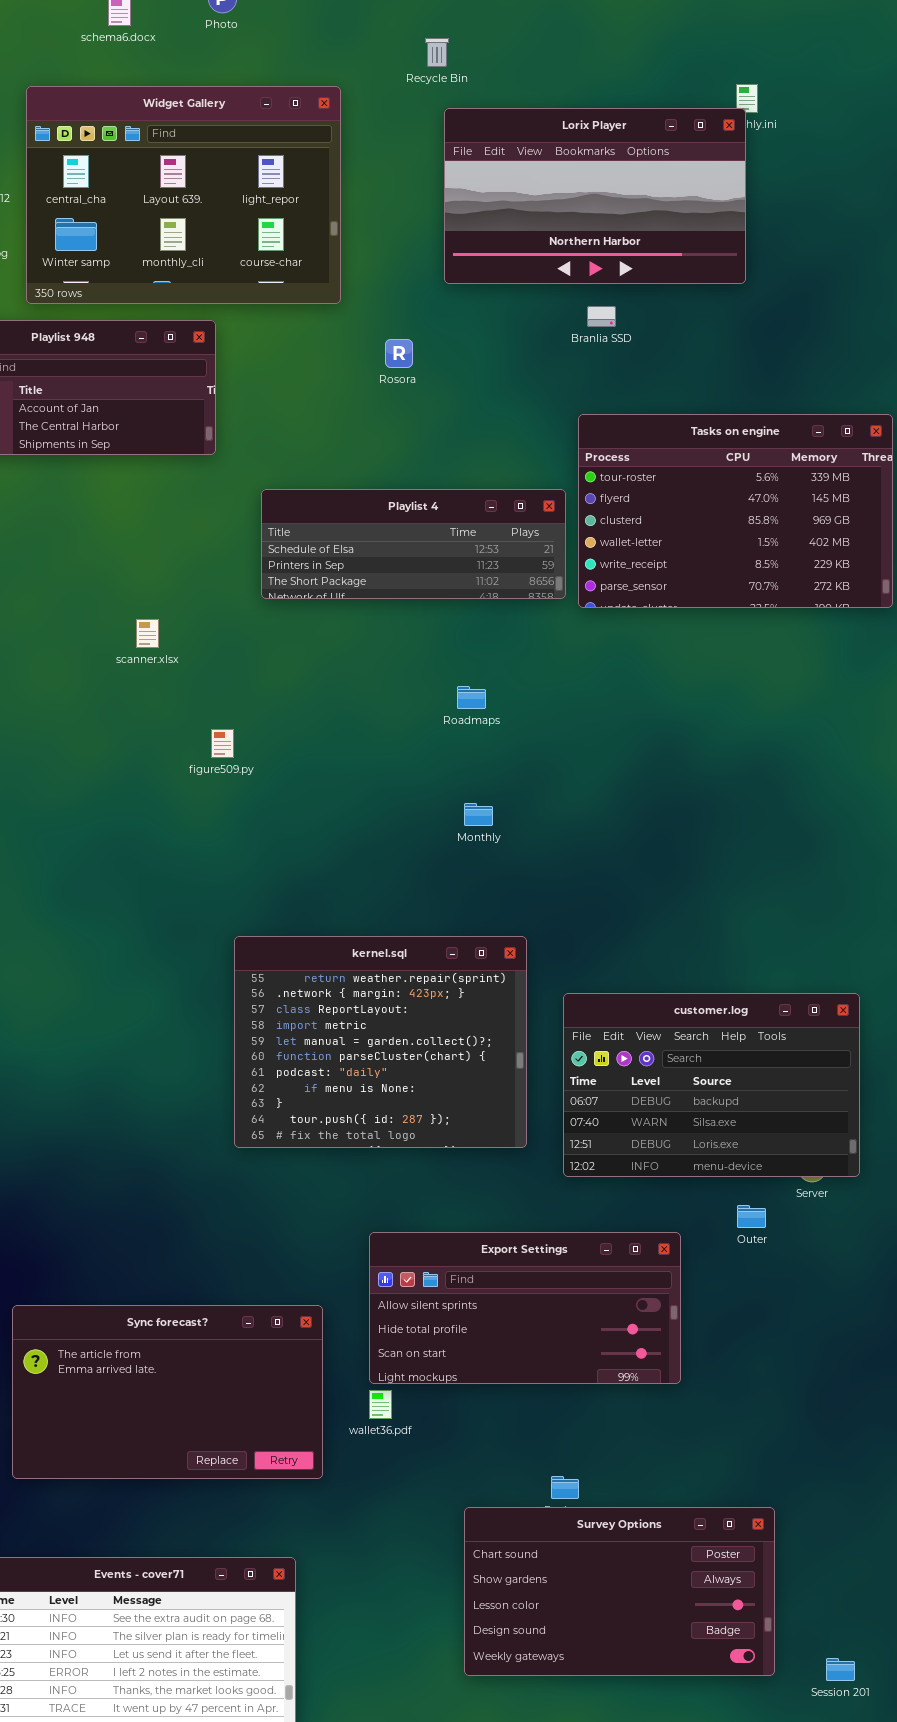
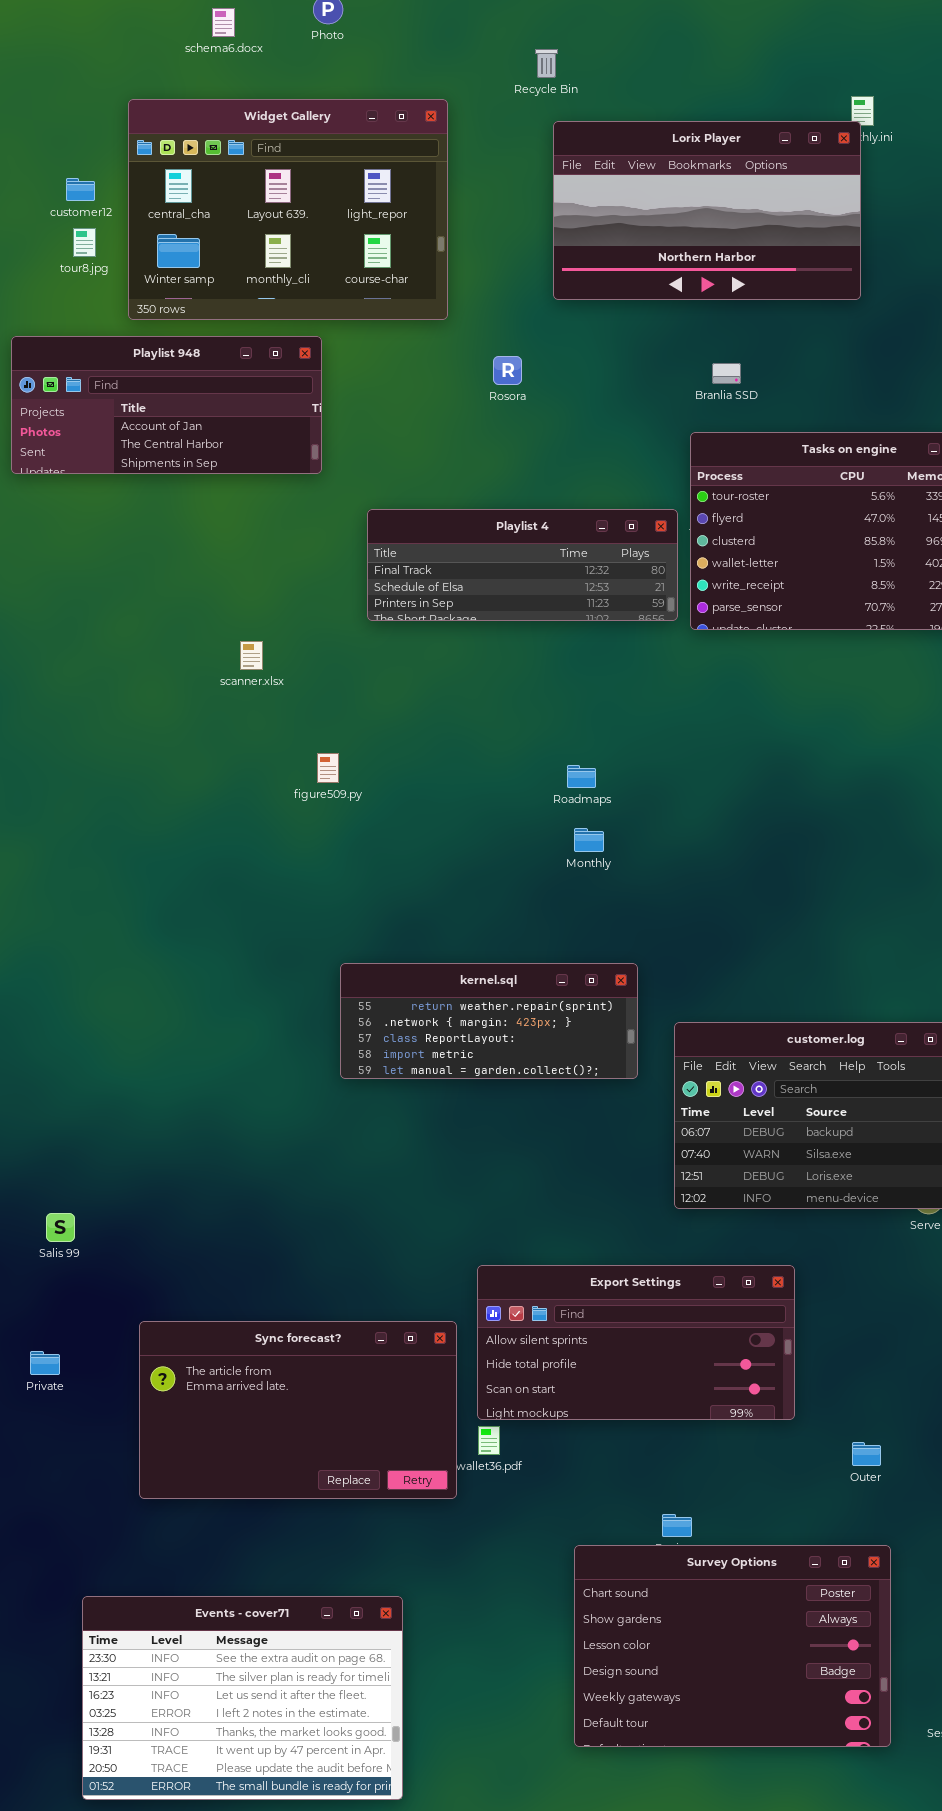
Branlia SSD: [587,306,616,327] -> [712,363,741,384], moved
Playlist 4: [261,489,566,599] -> [367,509,678,621], scrolled up 1 row
Roadmaps: [457,686,486,709] -> [567,765,596,788], moved
kernel.sql: [234,936,527,1148] -> [340,963,638,1079], resized
Outer: [737,1205,766,1228] -> [852,1442,881,1466], moved
Sync forecast?: [12,1305,323,1479] -> [139,1321,457,1499], moved
Survey Options: [464,1507,775,1676] -> [574,1545,891,1747], resized

